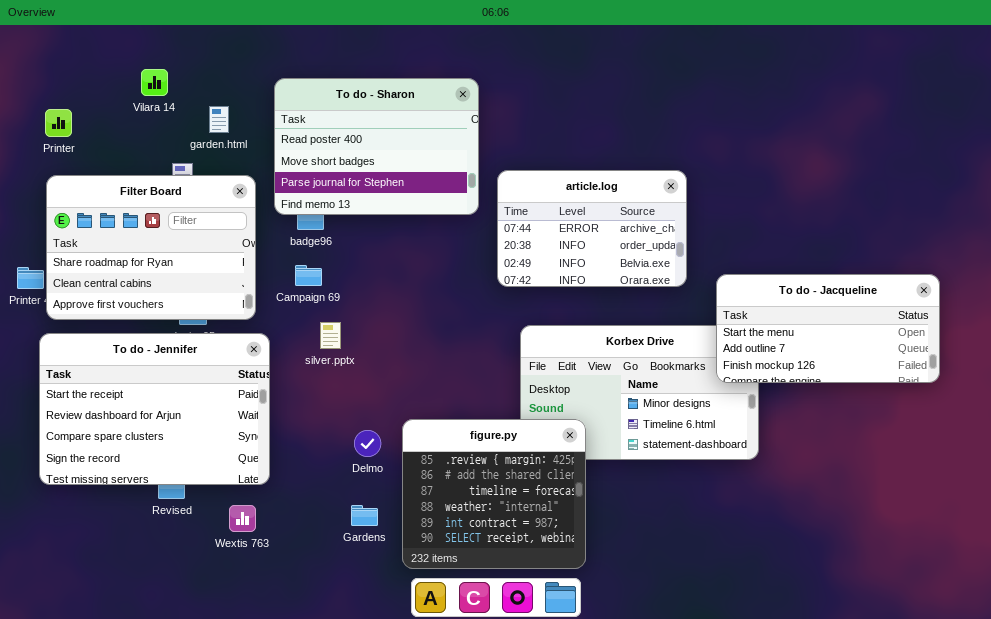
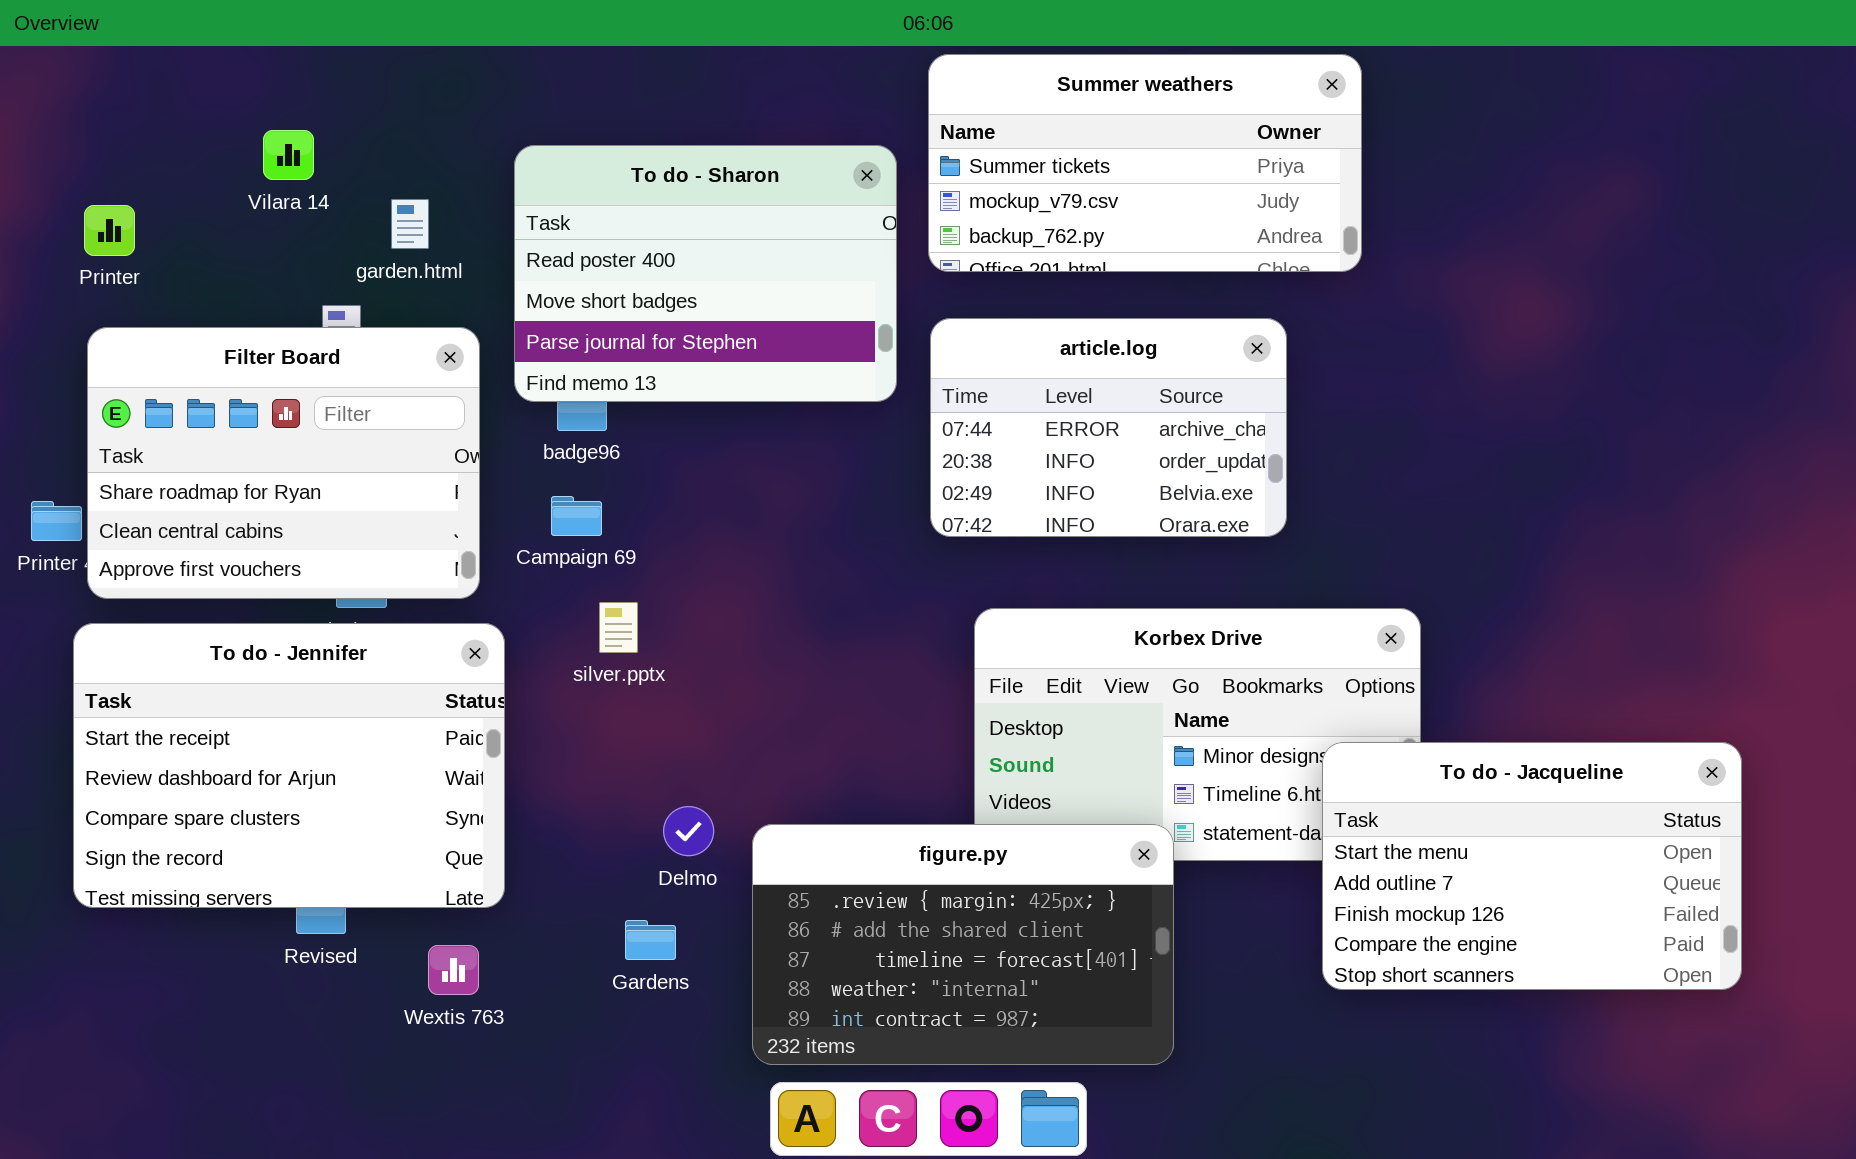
Summer weathers: none -> [928,54,1362,272], opened
To do - Jacqueline: [716,274,940,383] -> [1322,742,1742,990], moved, resized
figure.py: [402,419,586,569] -> [752,824,1174,1065], resized
Gardens: [351,505,378,526] -> [625,920,676,960], moved

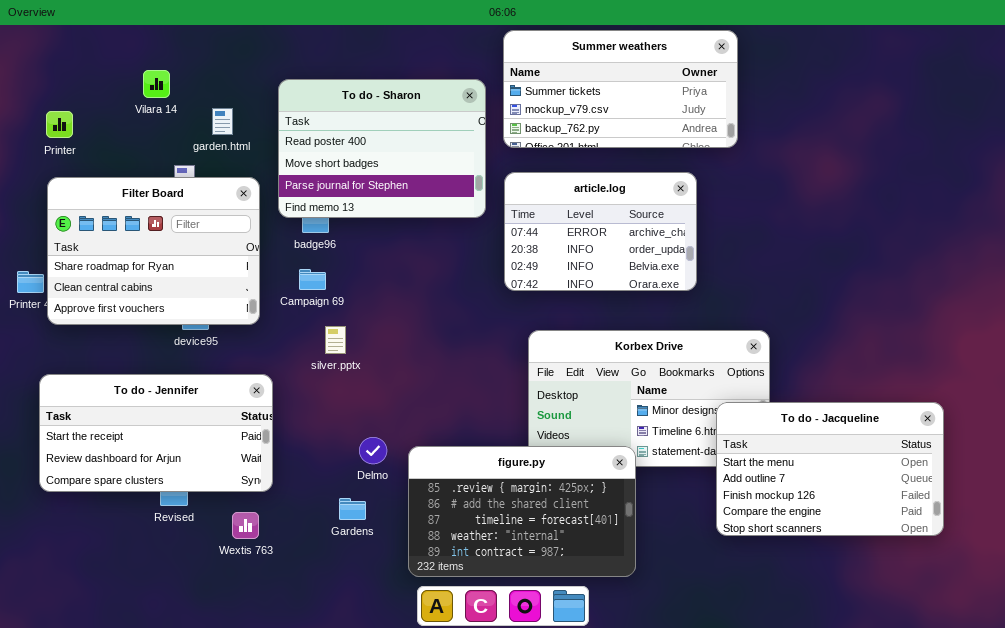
To do - Jennifer: [73,623,505,908] -> [39,374,273,492], resized

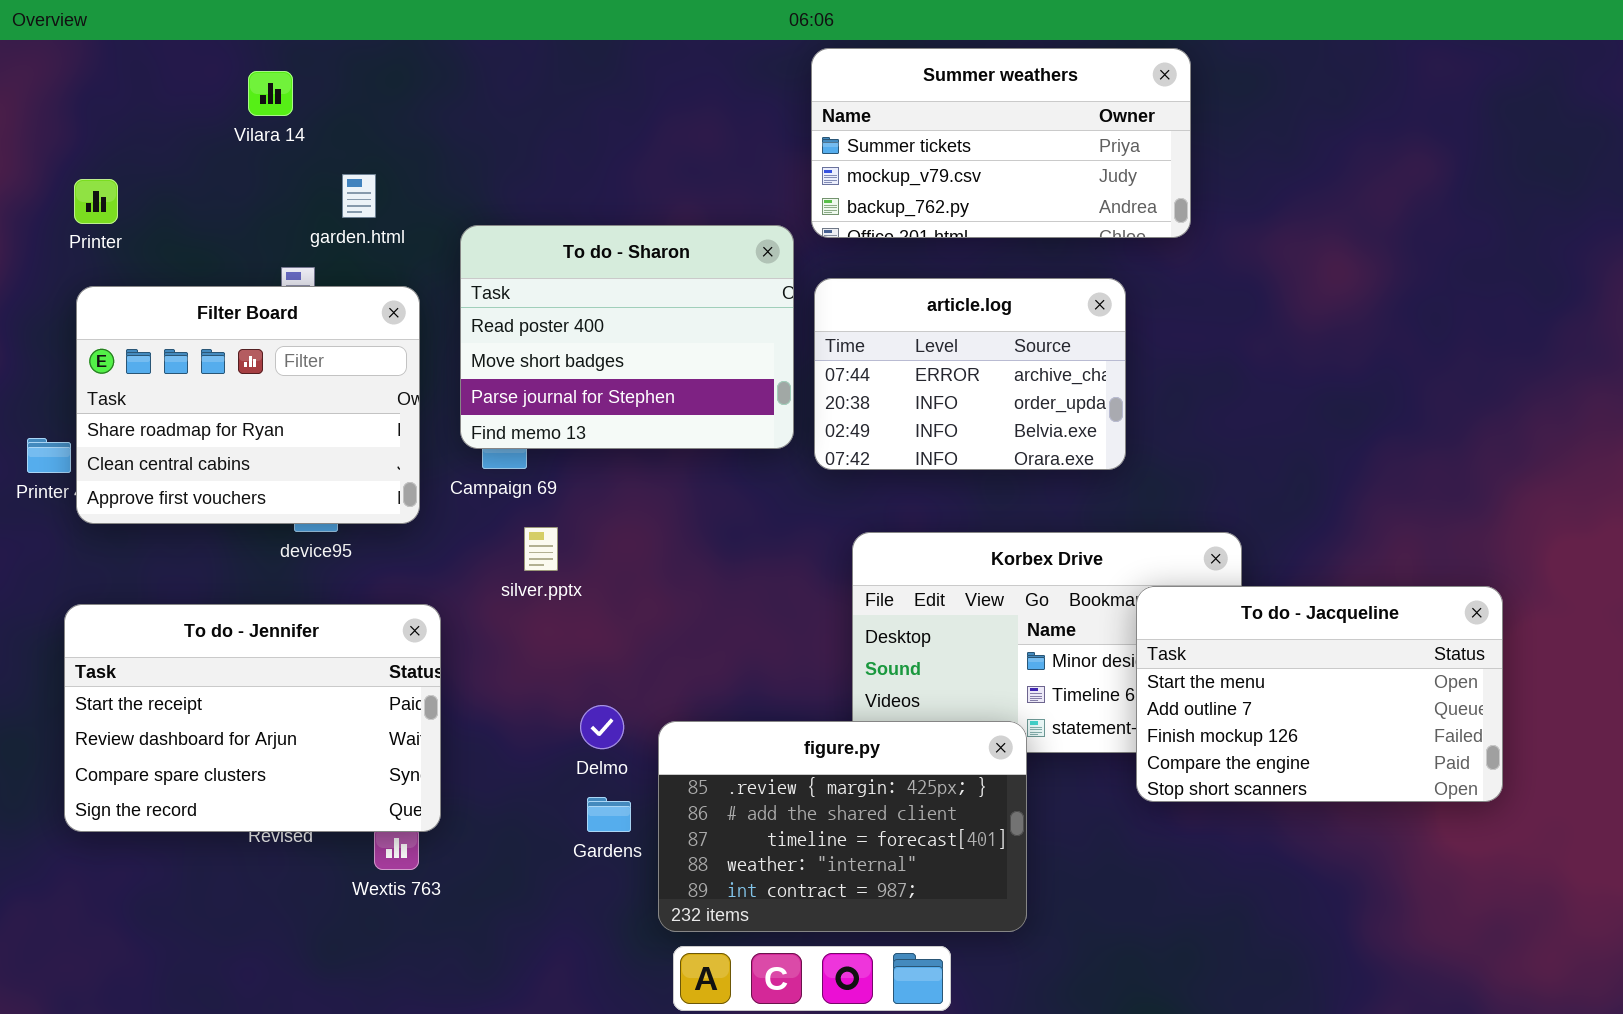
Vilara 14: [143,70,170,98] -> [248,71,293,116], moved
To do - Sharon: [278,79,486,218] -> [460,225,794,449], moved
To do - Jennifer: [39,374,273,492] -> [64,604,441,832], resized
To do - Jacqueline: [716,402,944,536] -> [1136,586,1503,802], moved
Gardens: [339,498,366,520] -> [587,797,631,832], moved

